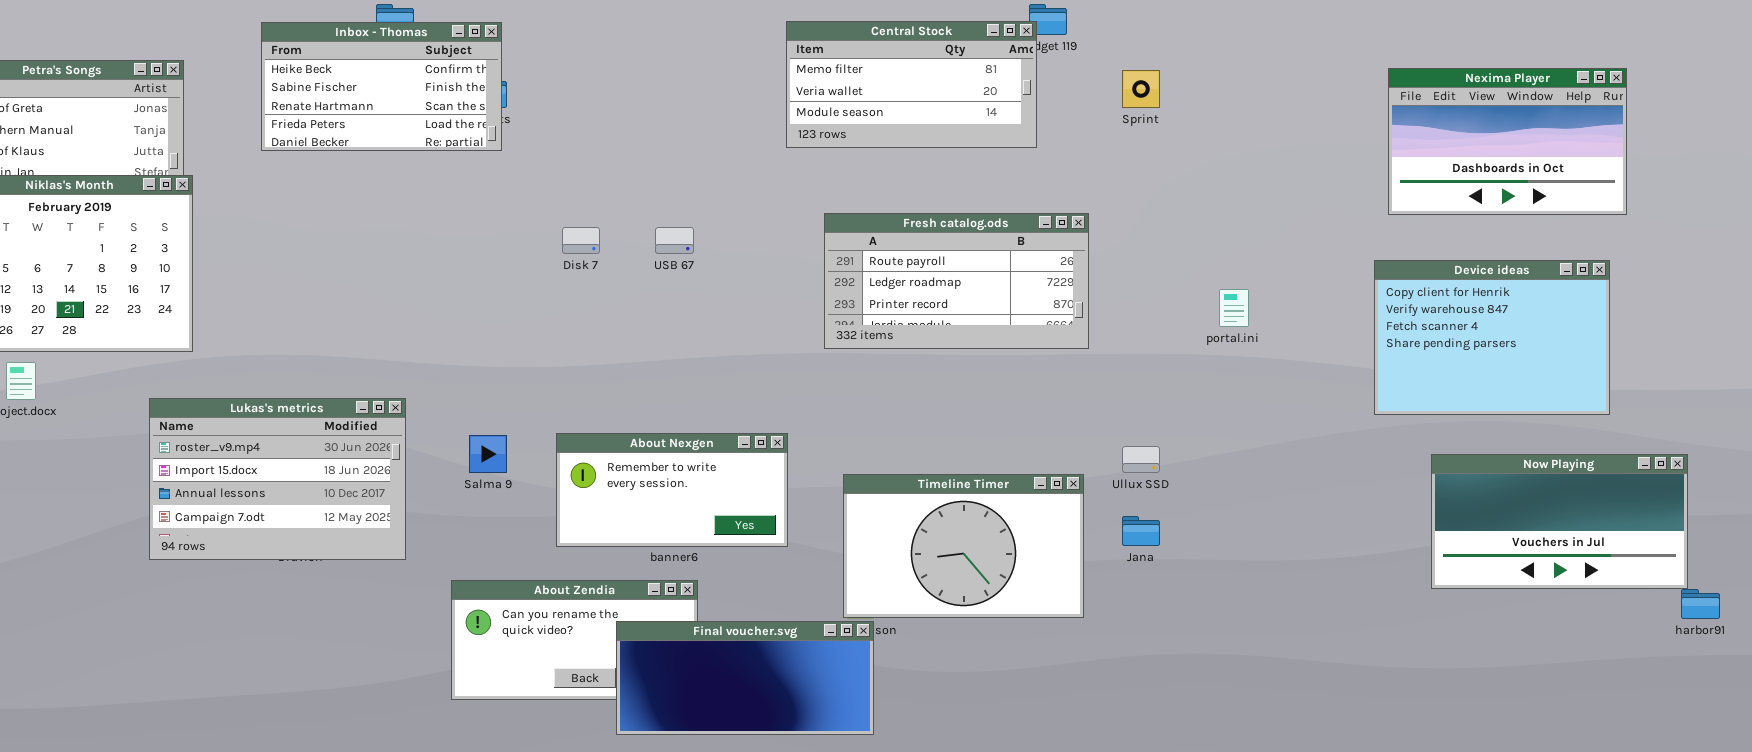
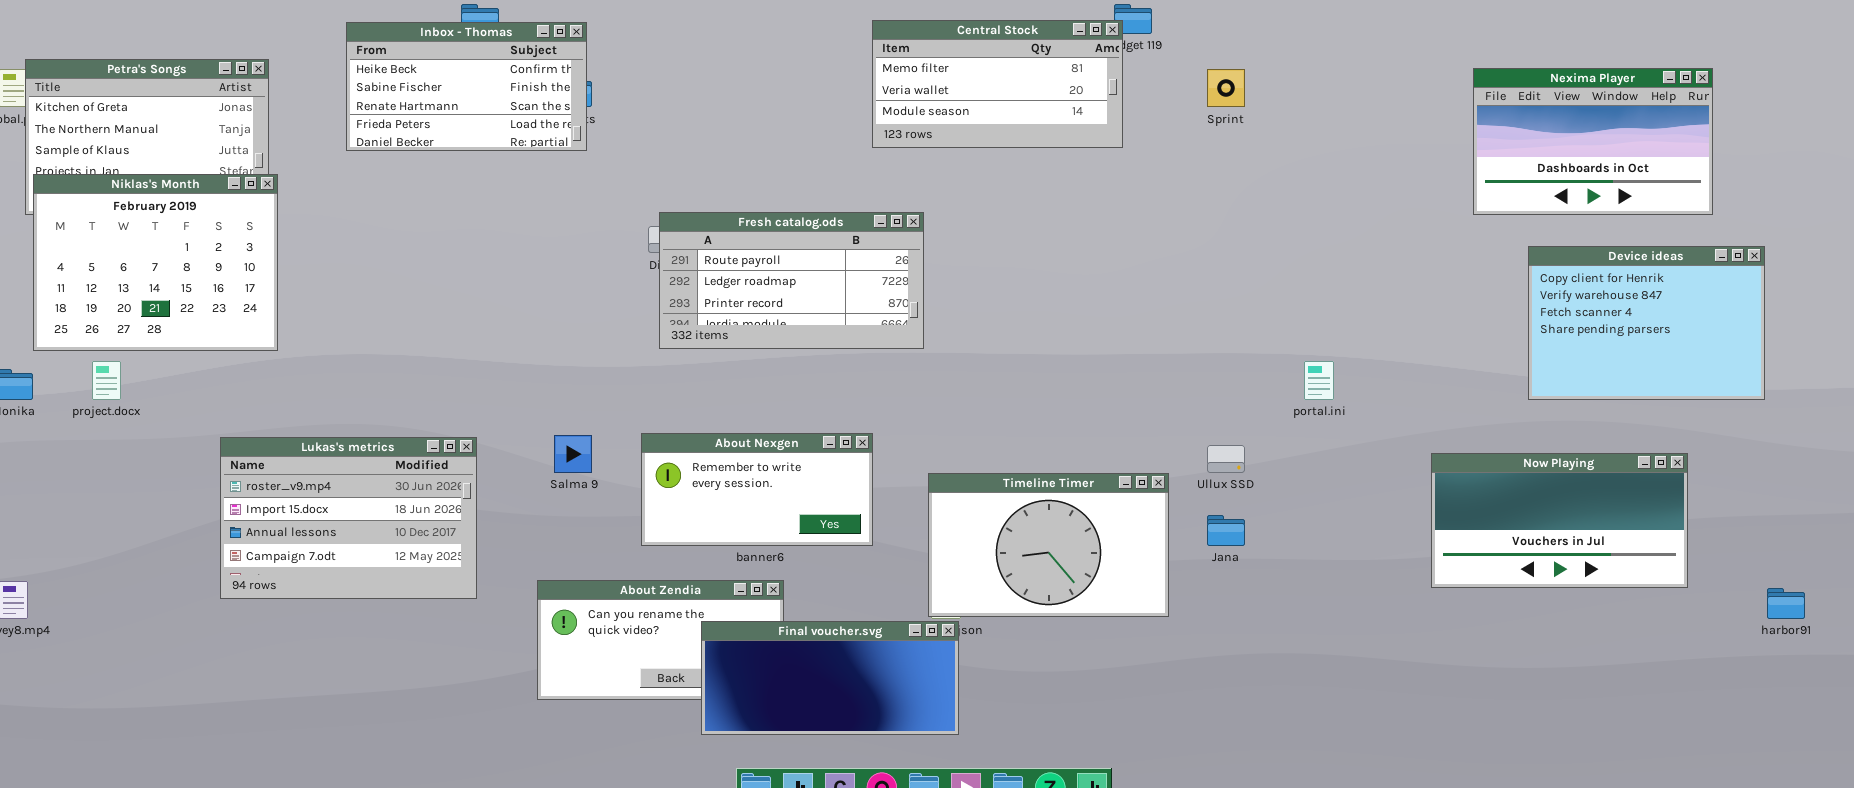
Fresh catalog.ods: [824,213,1089,349] -> [659,212,924,349], moved
Device ideas: [1374,260,1610,415] -> [1528,246,1765,400], moved
portal.ini: [1219,289,1249,327] -> [1304,361,1334,400], moved
Lukas's metrics: [149,398,406,560] -> [220,437,477,599], moved
Now Playing: [1431,454,1688,589] -> [1431,453,1688,588], moved

